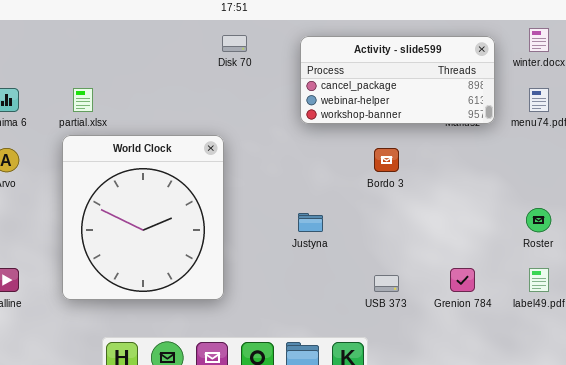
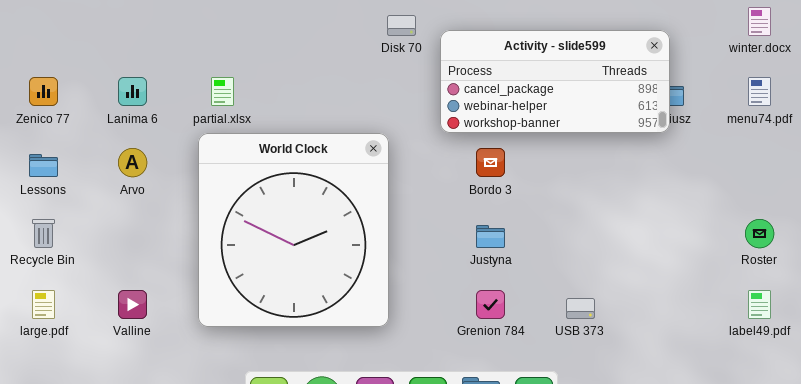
Activity - slide599: [300,36,495,124] -> [440,30,670,133], moved
Bordo 3: [374,148,399,172] -> [476,148,505,177], moved
Grenion 784: [450,268,475,292] -> [476,290,505,319], moved

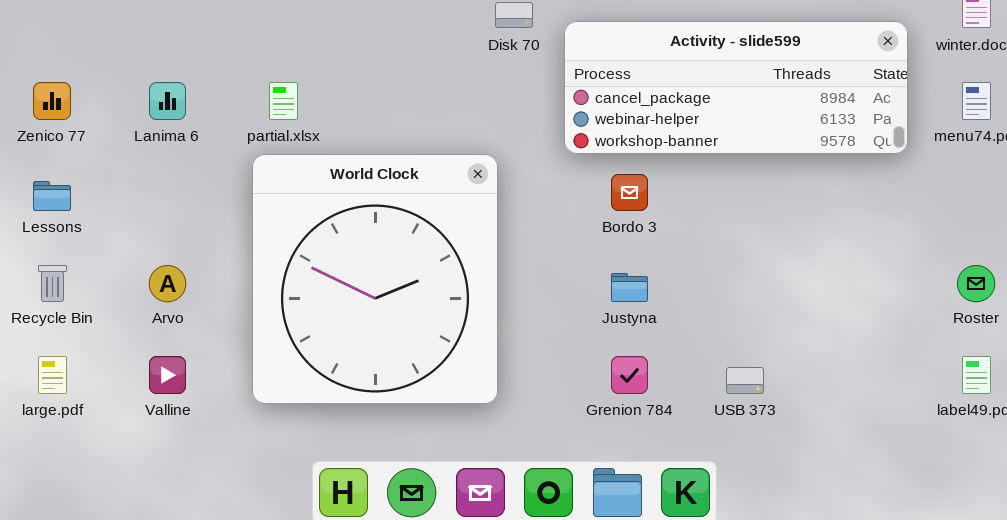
Activity - slide599: [440,30,670,133] -> [564,21,908,154], resized
Arvo: [118,148,147,177] -> [149,265,186,302], moved

